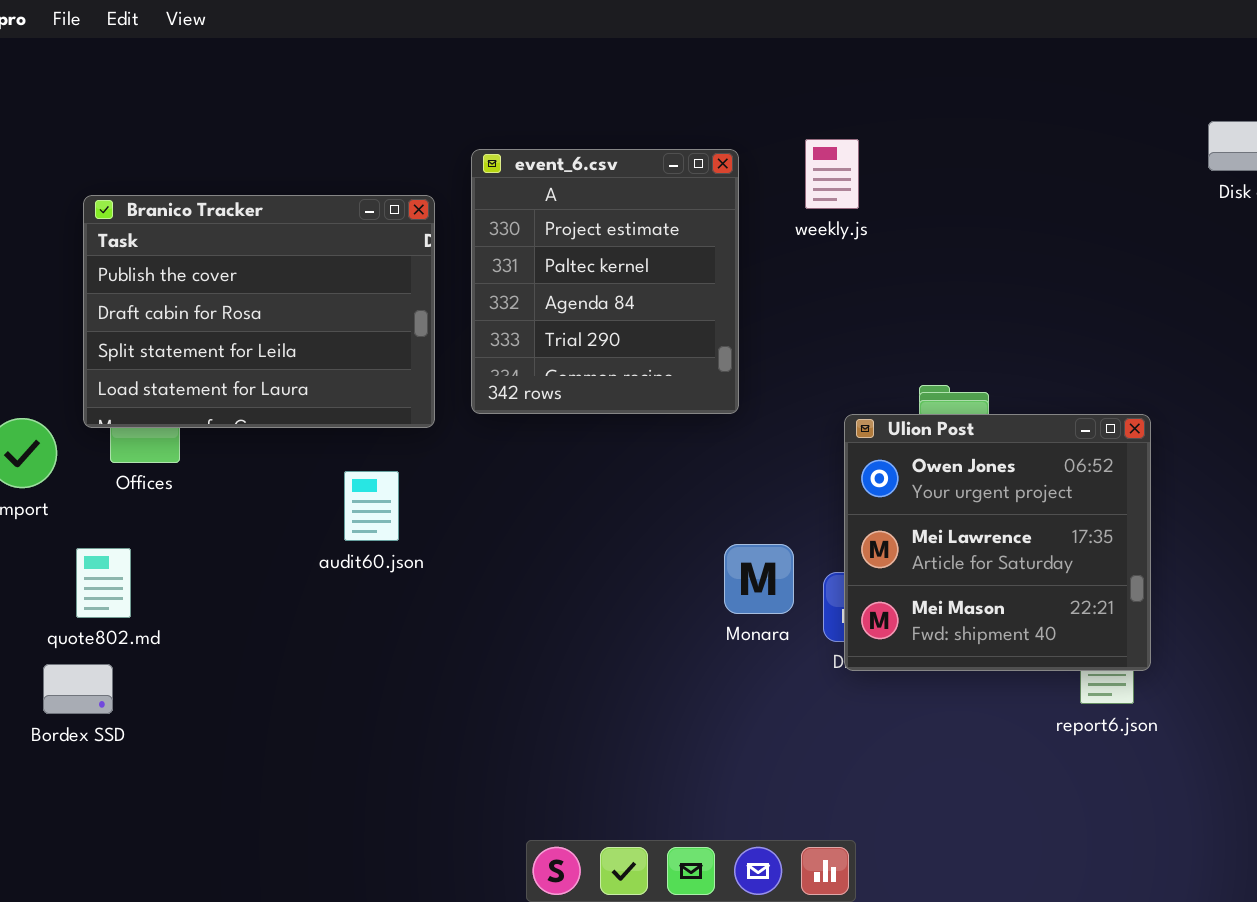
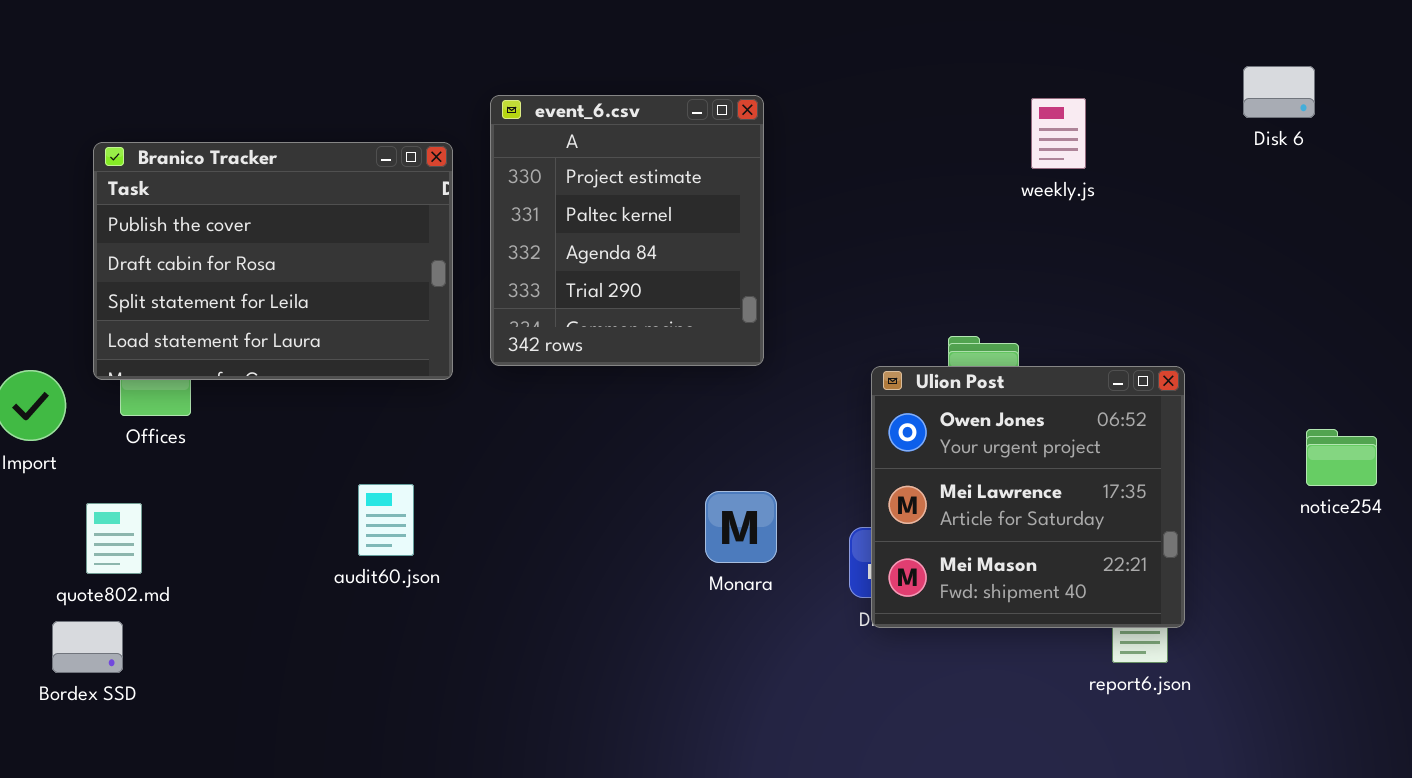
weekly.js: [805,139,859,209] -> [1031,98,1086,169], moved
audit60.json: [344,471,399,541] -> [358,484,414,556], moved
Monara: [724,544,794,614] -> [705,491,777,563], moved

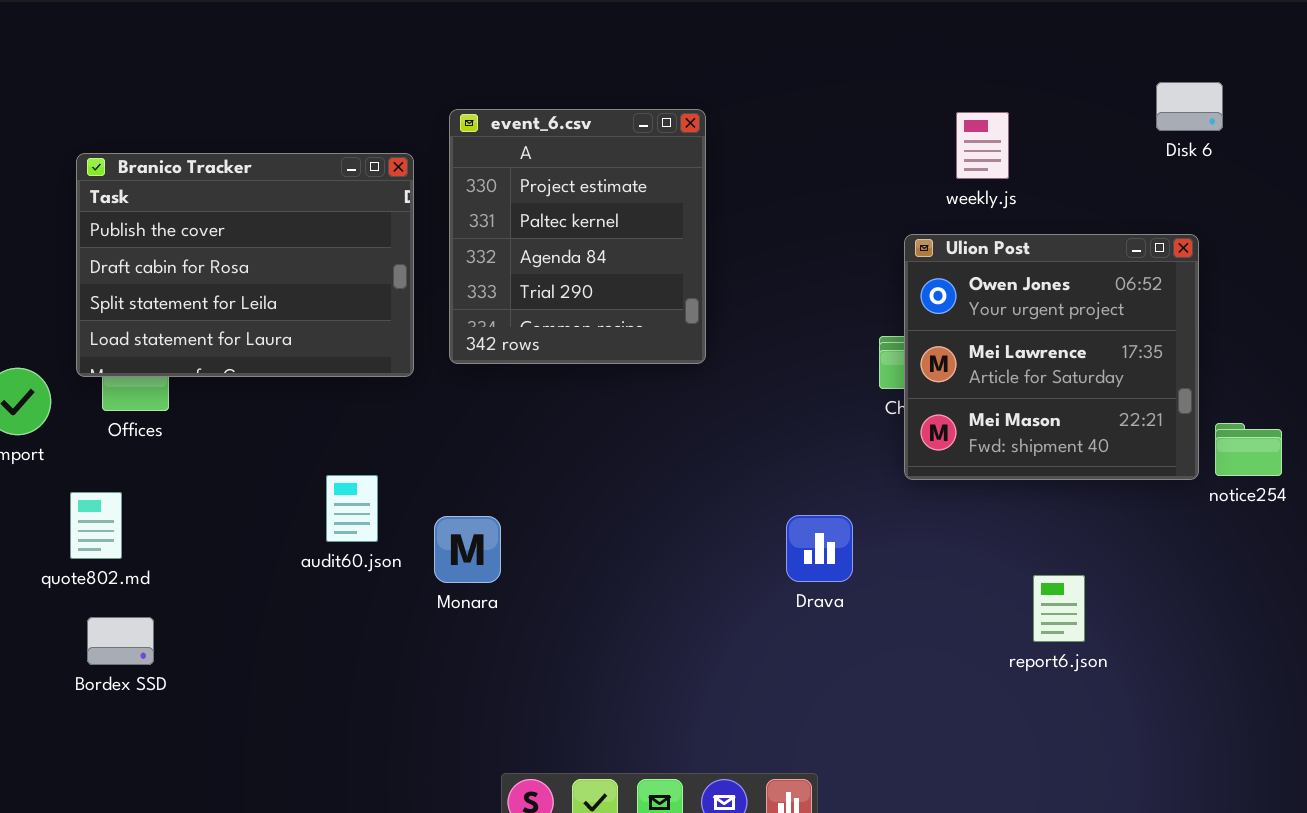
Ulion Post: [871,366,1185,628] -> [904,234,1199,480], moved
Monara: [705,491,777,563] -> [434,516,501,583], moved
Bordex SSD: [52,621,123,673] -> [87,617,154,665], moved

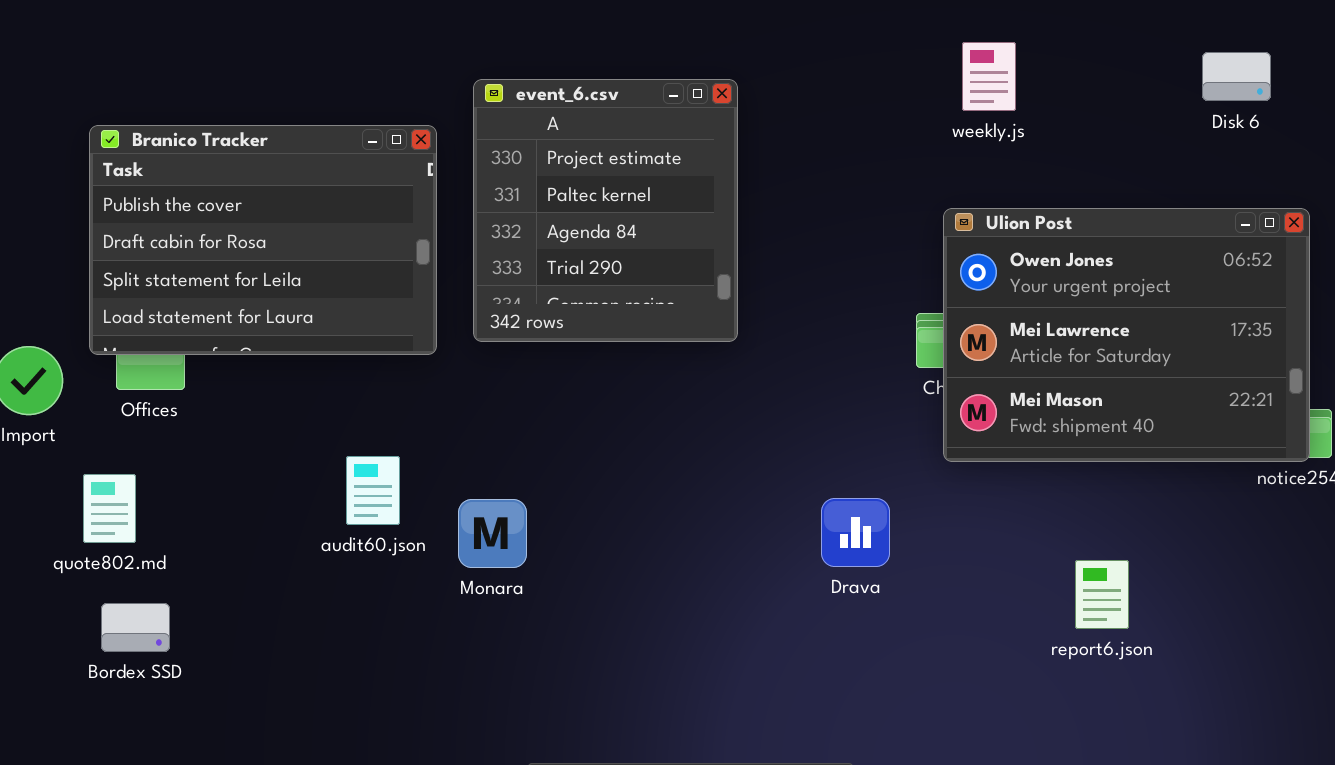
weekly.js: [956,112,1009,179] -> [962,42,1016,111], moved
Ulion Post: [904,234,1199,480] -> [943,208,1310,462], resized

